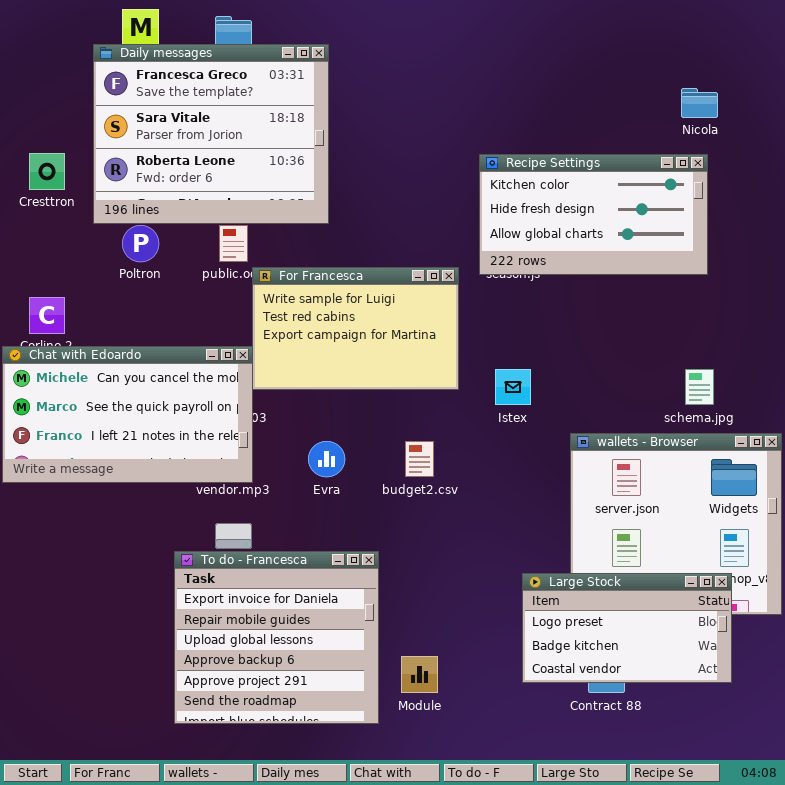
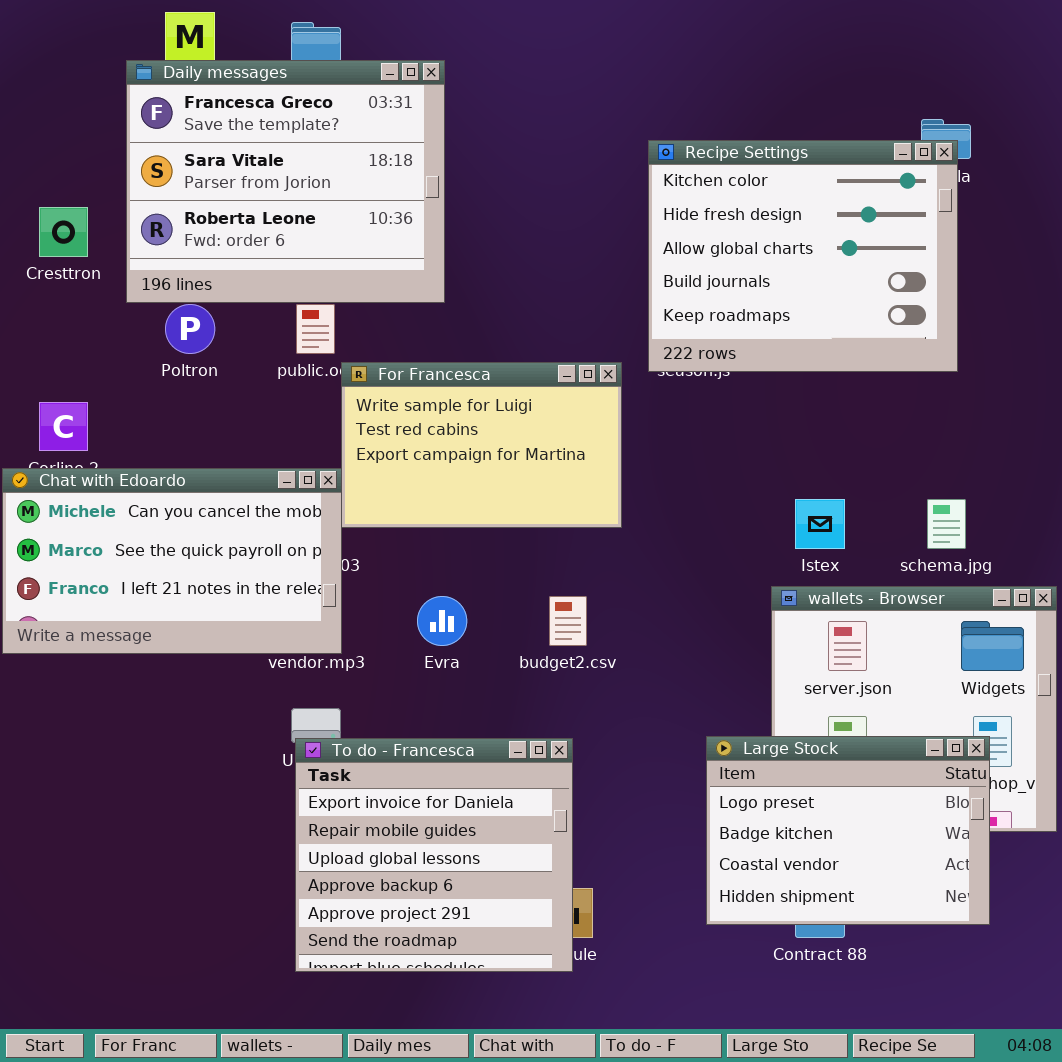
Recipe Settings: [479,154,708,275] -> [648,140,958,372], resized
Istex: [495,369,531,405] -> [795,499,845,549], moved
To do - Francesca: [174,551,379,724] -> [295,738,573,972], moved
Large Stock: [522,573,732,683] -> [706,736,990,925], resized

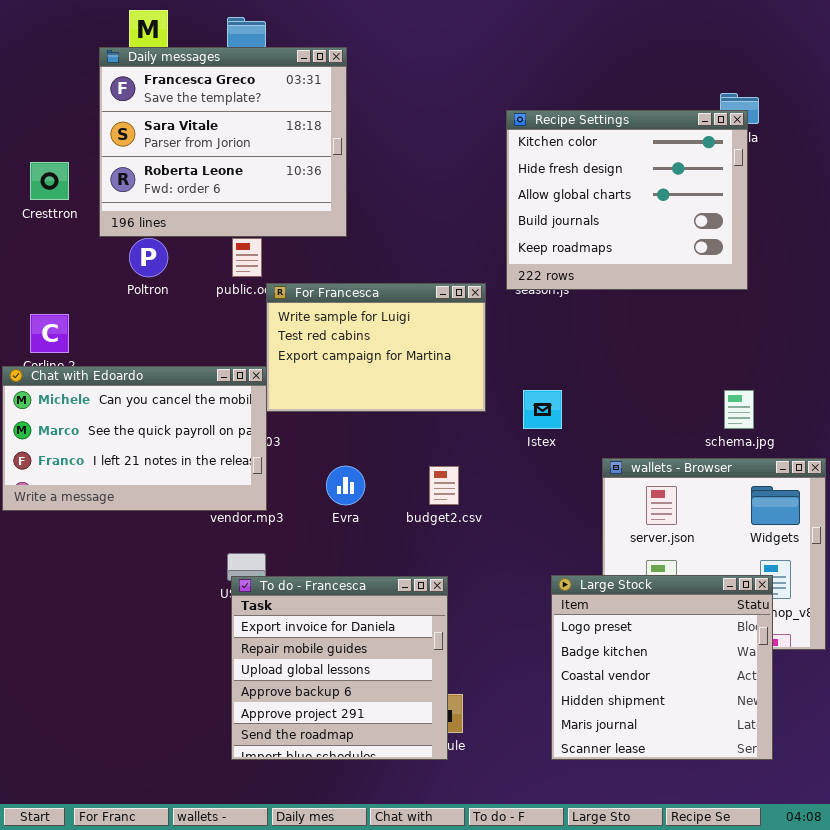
Istex: [795,499,845,549] -> [523,390,562,429], moved
Large Stock: [706,736,990,925] -> [551,575,773,760], resized

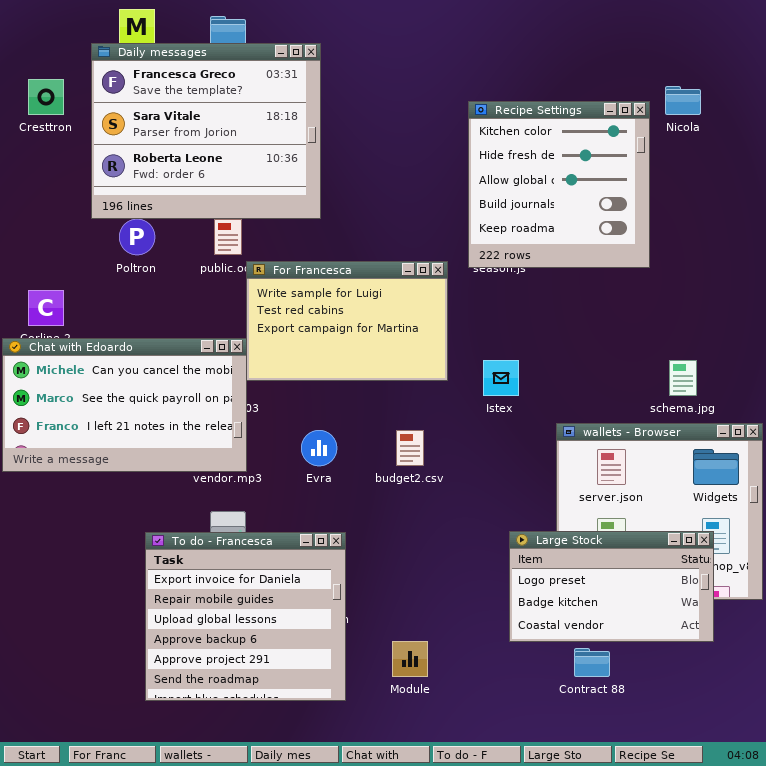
Recipe Settings: [506,110,748,290] -> [468,101,650,268], resized
Cresttron: [30,162,69,200] -> [28,79,64,115], moved
Large Stock: [551,575,773,760] -> [509,531,714,642], resized
To do - Francesca: [231,576,448,760] -> [145,532,346,701], moved

